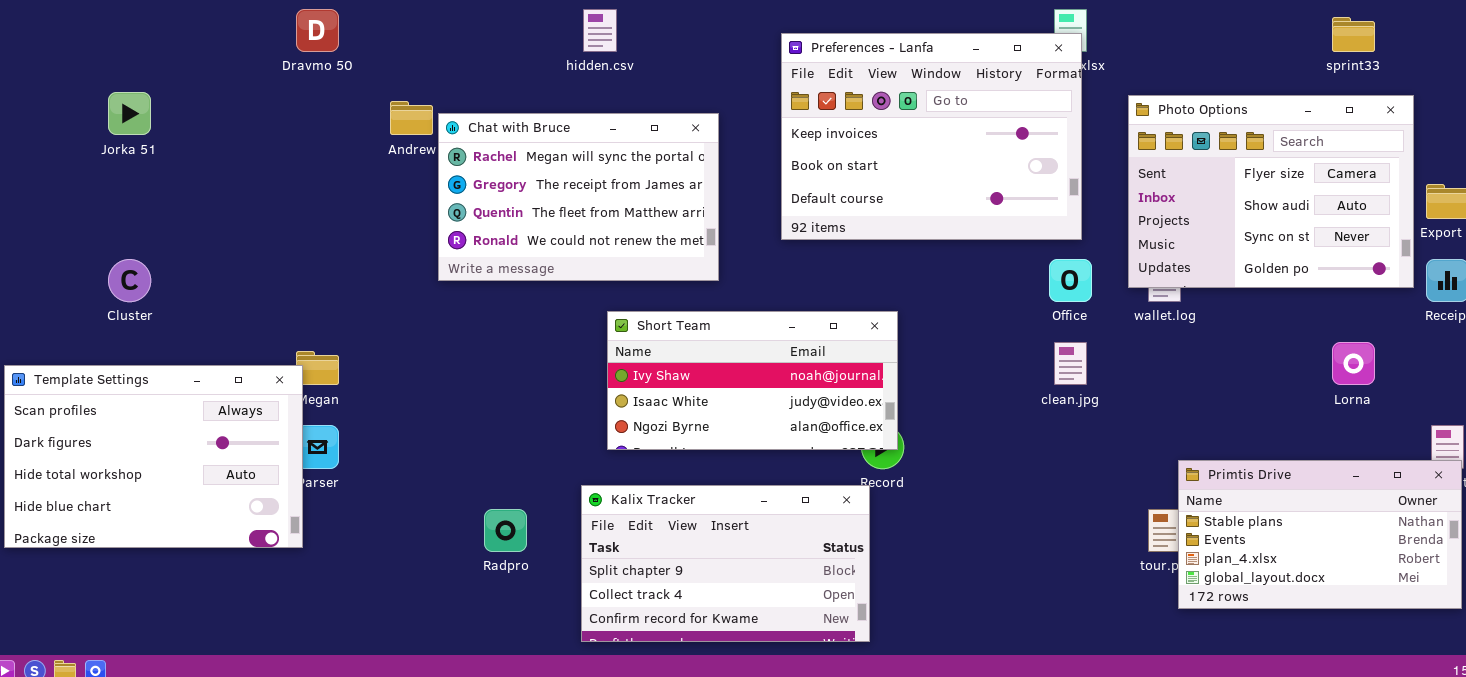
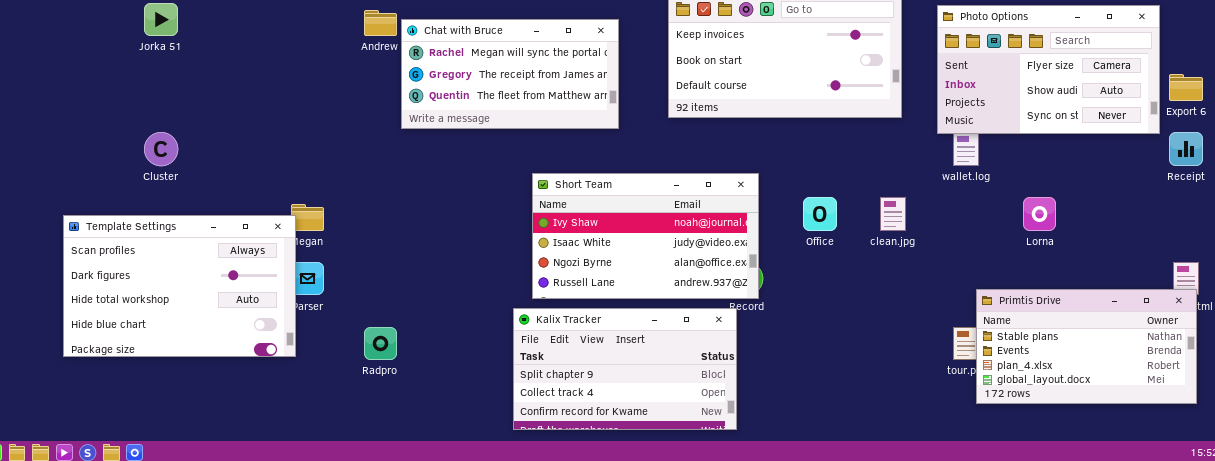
Photo Options: [1128,95,1414,288] -> [937,5,1160,134], resized
Chat with Bruce: [438,113,719,281] -> [401,19,619,129], resized
Office: [1049,259,1092,302] -> [803,197,837,231], moved
Short Team: [607,311,898,450] -> [532,173,759,299], resized
Lorna: [1332,342,1375,385] -> [1023,197,1056,231], moved
Radpro: [484,509,527,552] -> [364,327,397,360], moved

